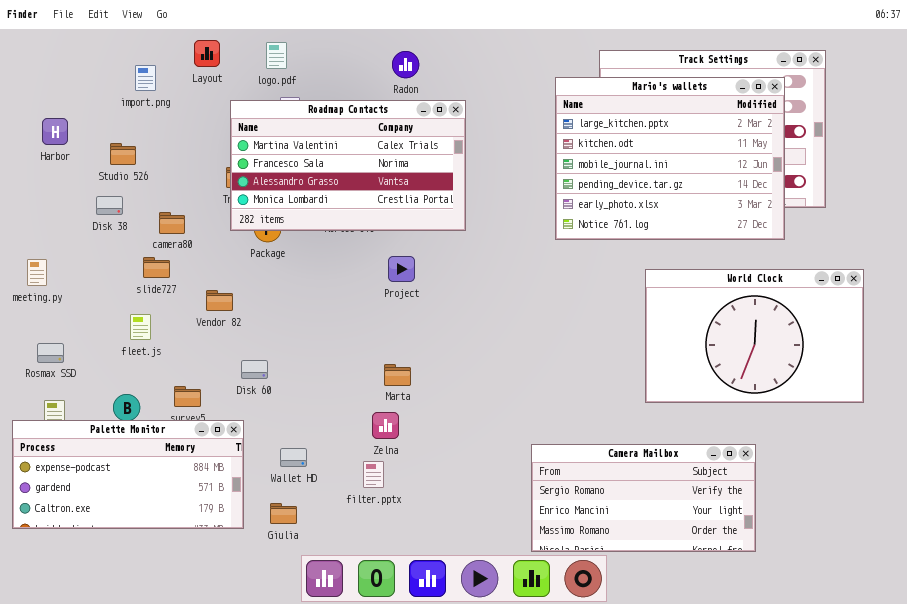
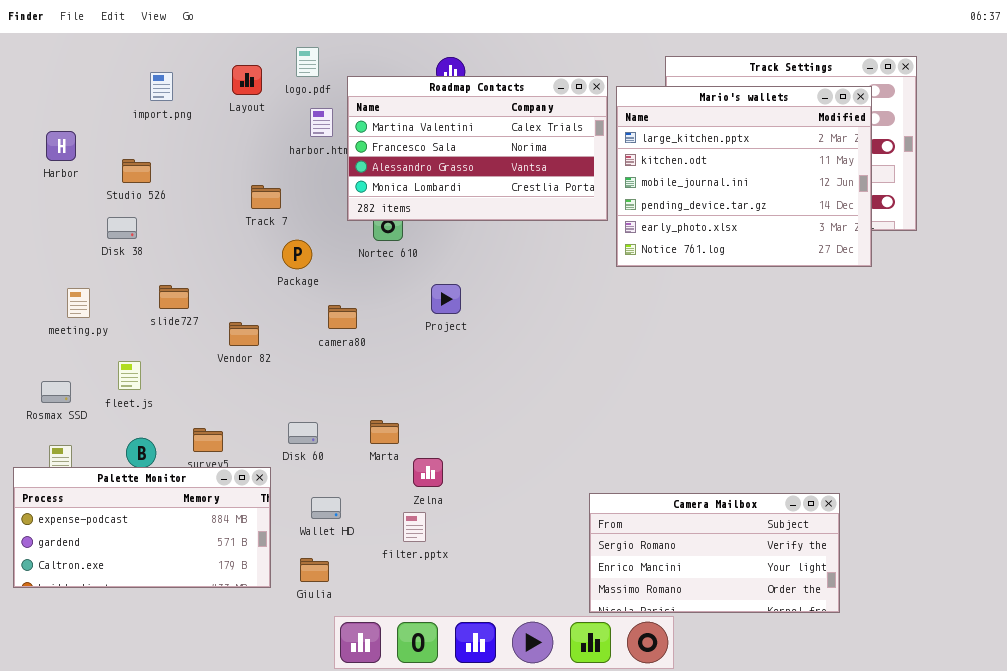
Layout: [194,40,220,67] -> [232,65,262,95], moved
Roadmap Contacts: [230,100,466,231] -> [347,76,608,221], moved
camera80: [159,212,185,234] -> [328,305,357,329], moved
meeting.py: [27,259,47,286] -> [67,288,90,318], moved
World Clock: [645,269,864,403] -> none, closed
fleet.js: [130,314,151,340] -> [118,361,141,390], moved
Disk 60: [241,360,268,379] -> [288,422,318,444], moved
Marta: [384,364,411,386] -> [370,420,399,444], moved

